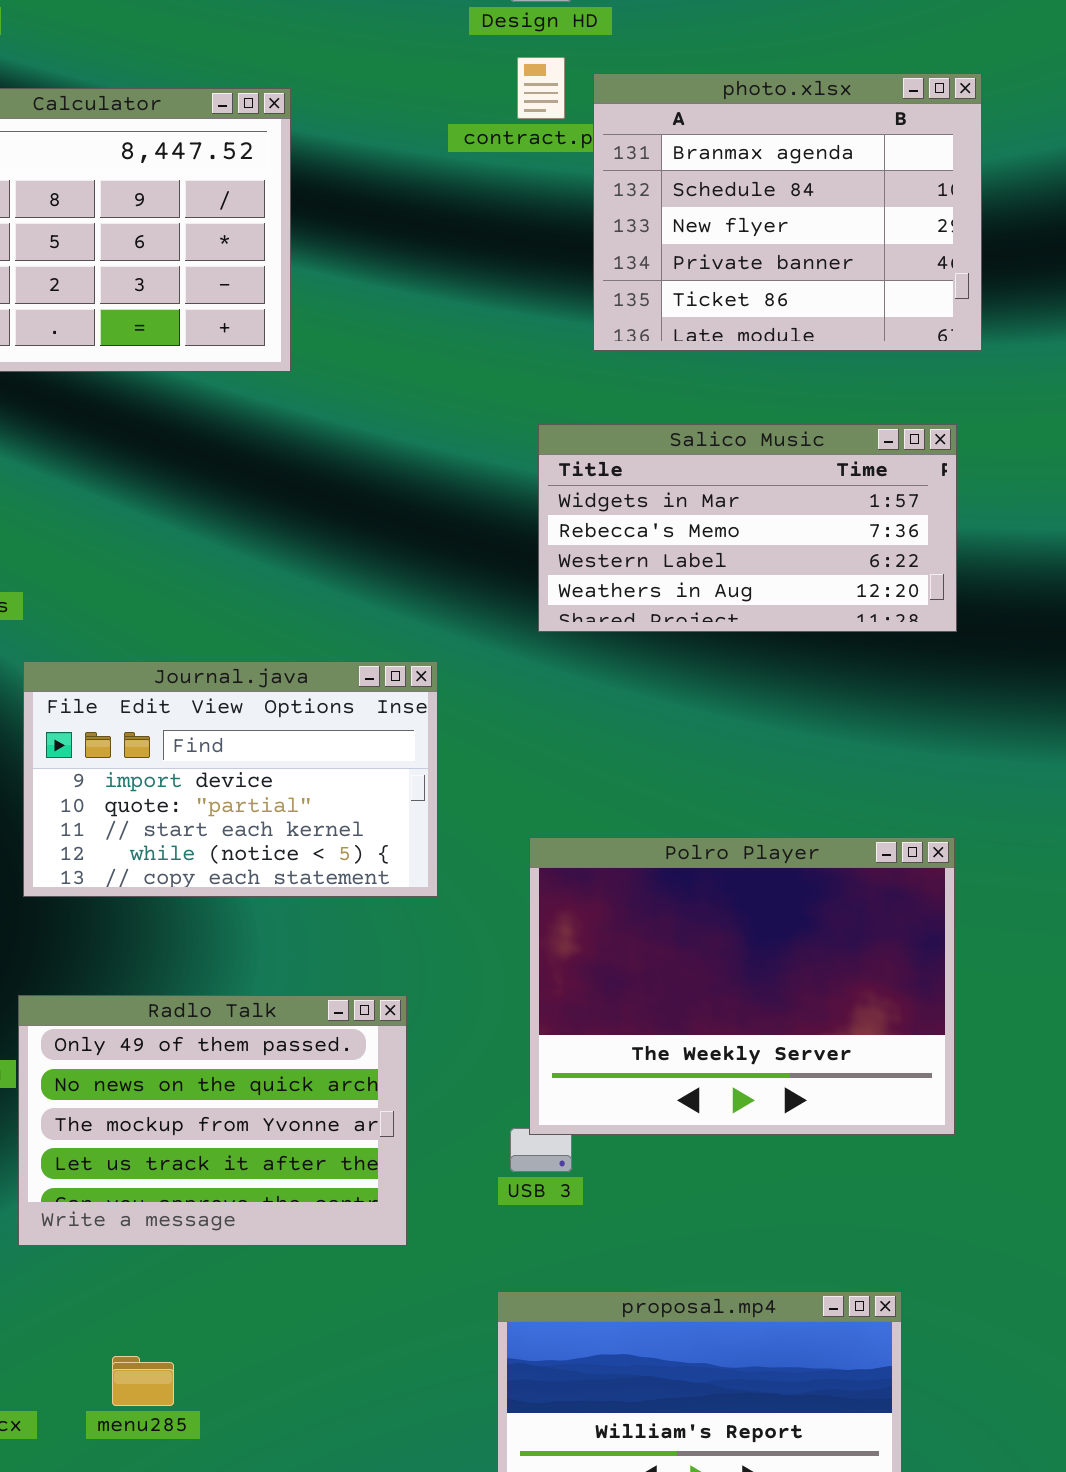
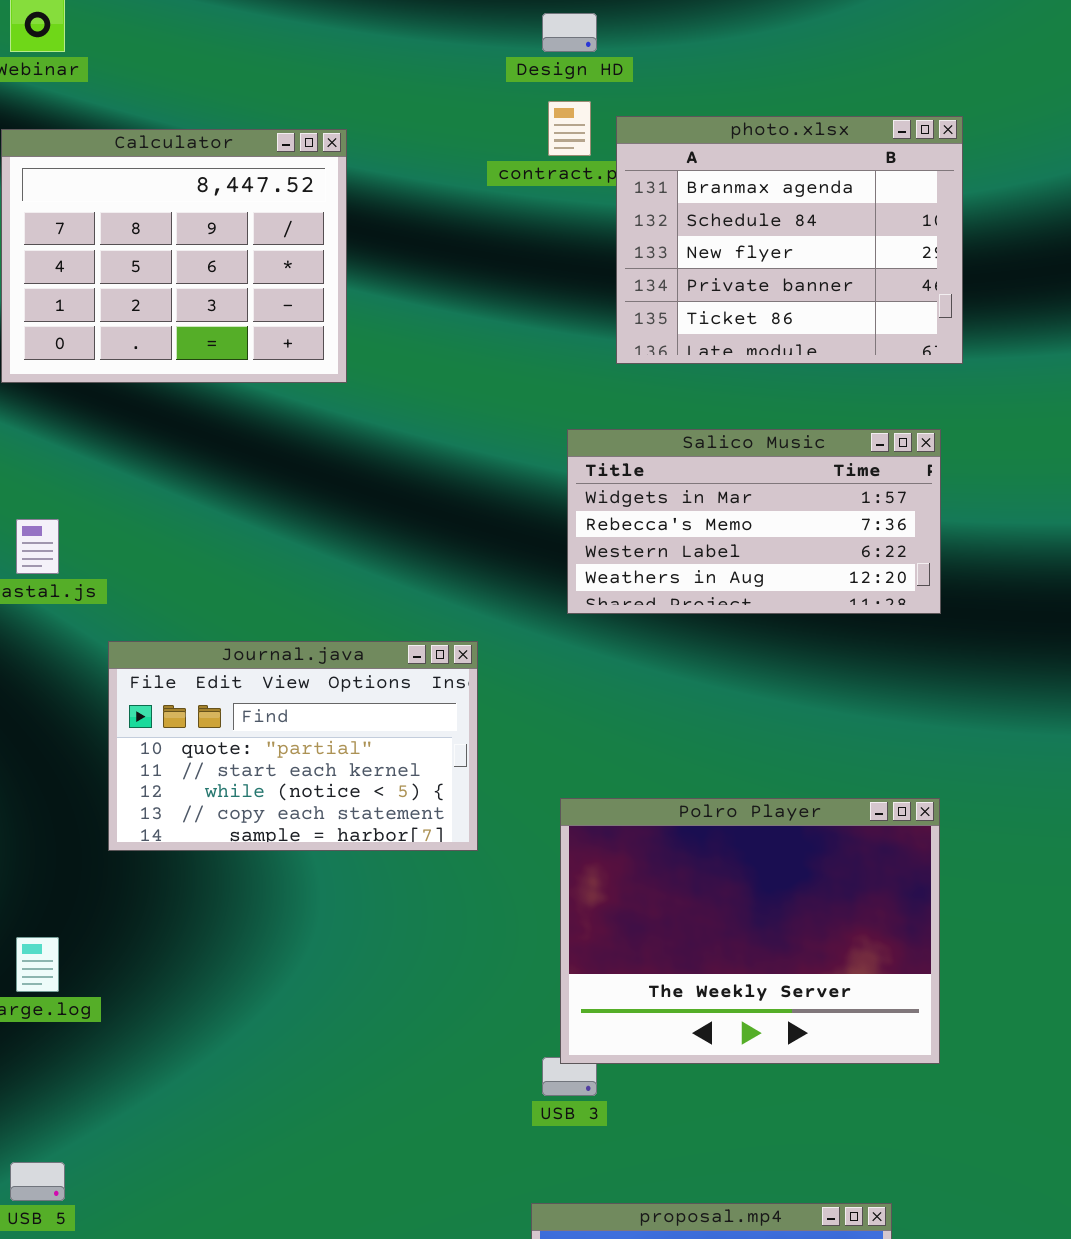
Journal.java: [23,661,438,897] -> [108,641,478,851], scrolled down 1 row
Radlo Talk: [18,995,407,1246] -> none, closed

